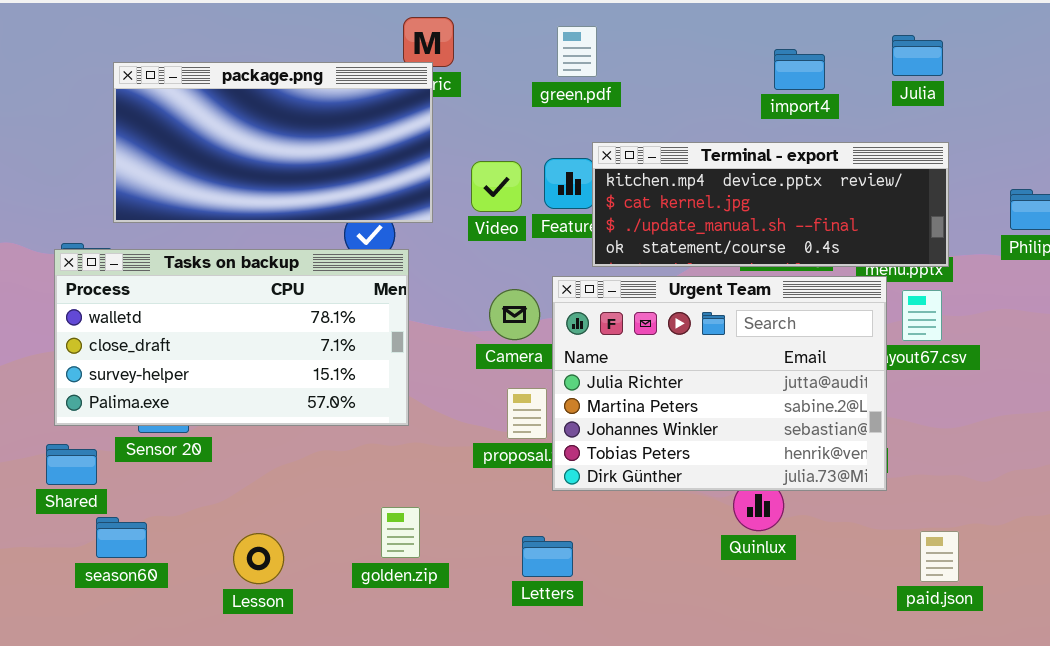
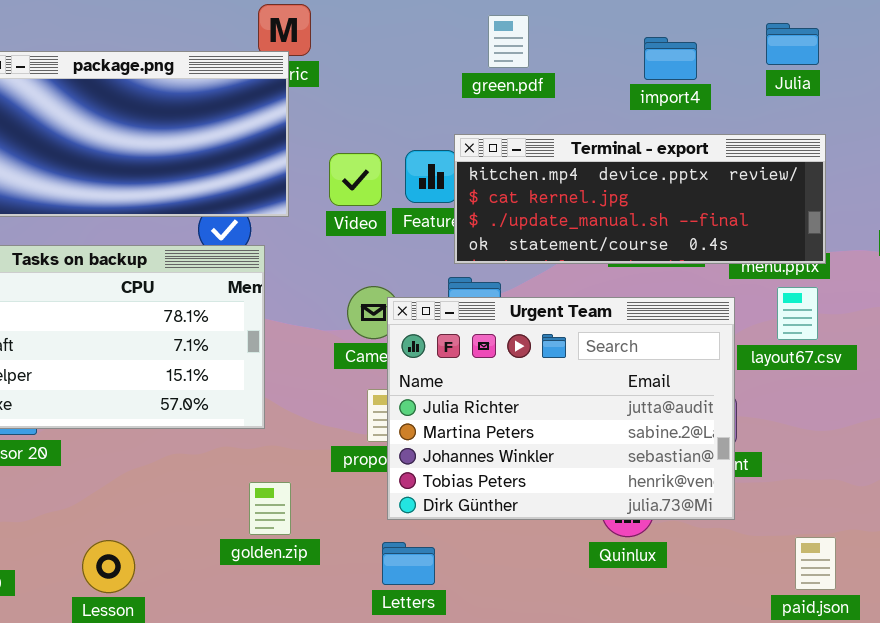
green.pdf: [557,26,597,77] -> [488,15,529,68], moved
Urgent Team: [552,276,887,491] -> [387,297,735,520], moved
golden.zip: [381,507,420,558] -> [249,482,291,535], moved

